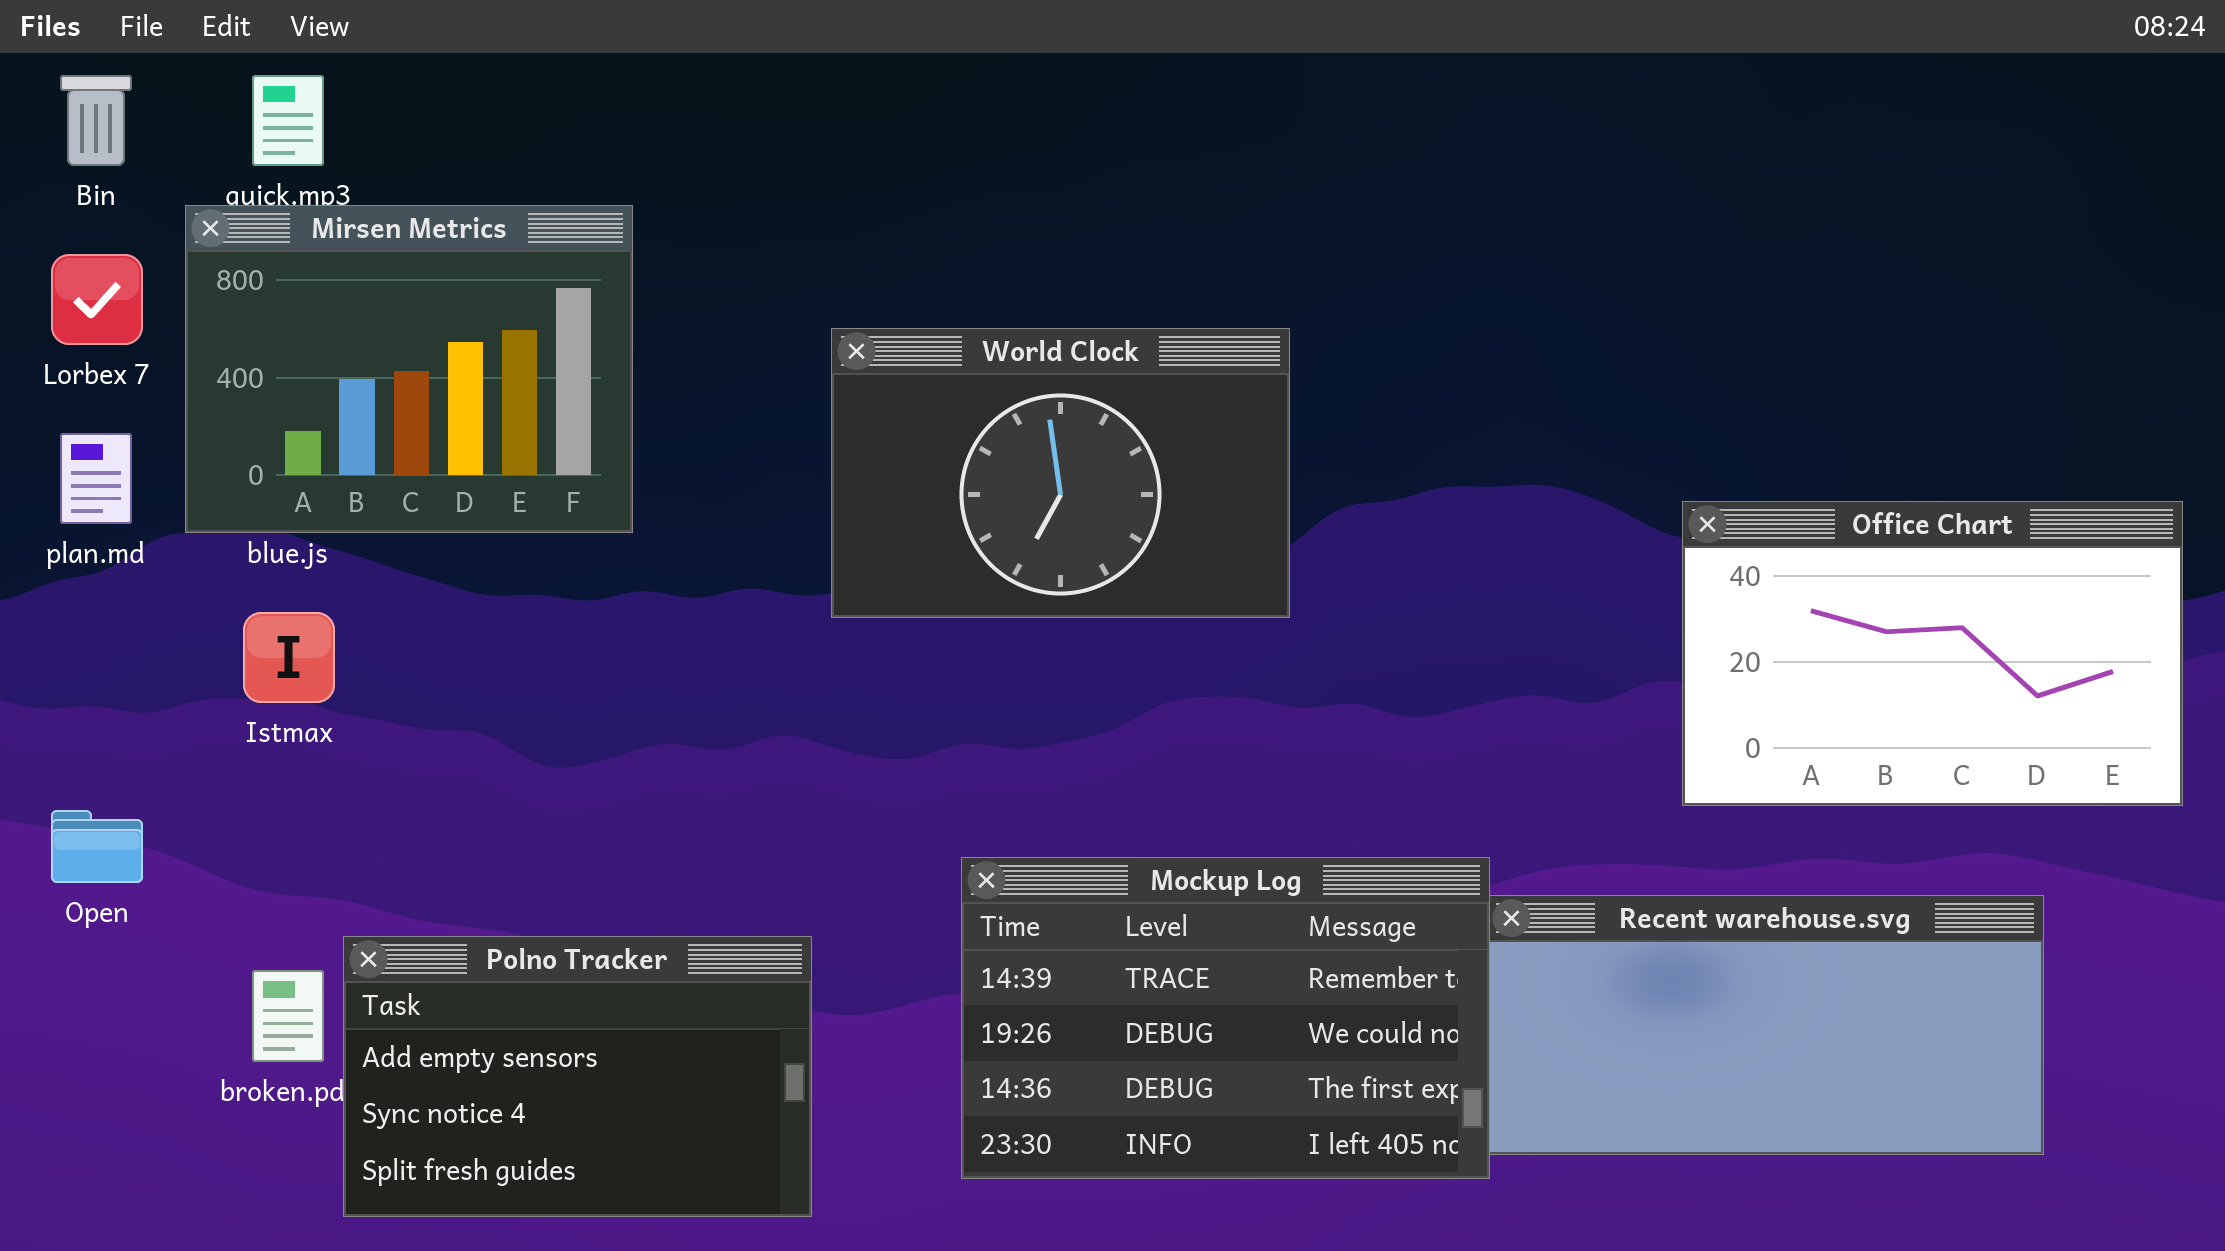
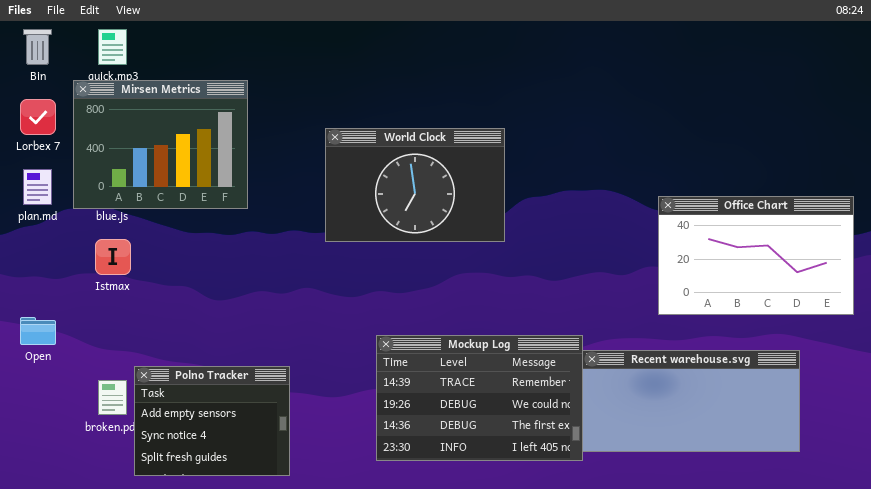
Polno Tracker: [343,936,812,1217] -> [134,366,290,476], resized

